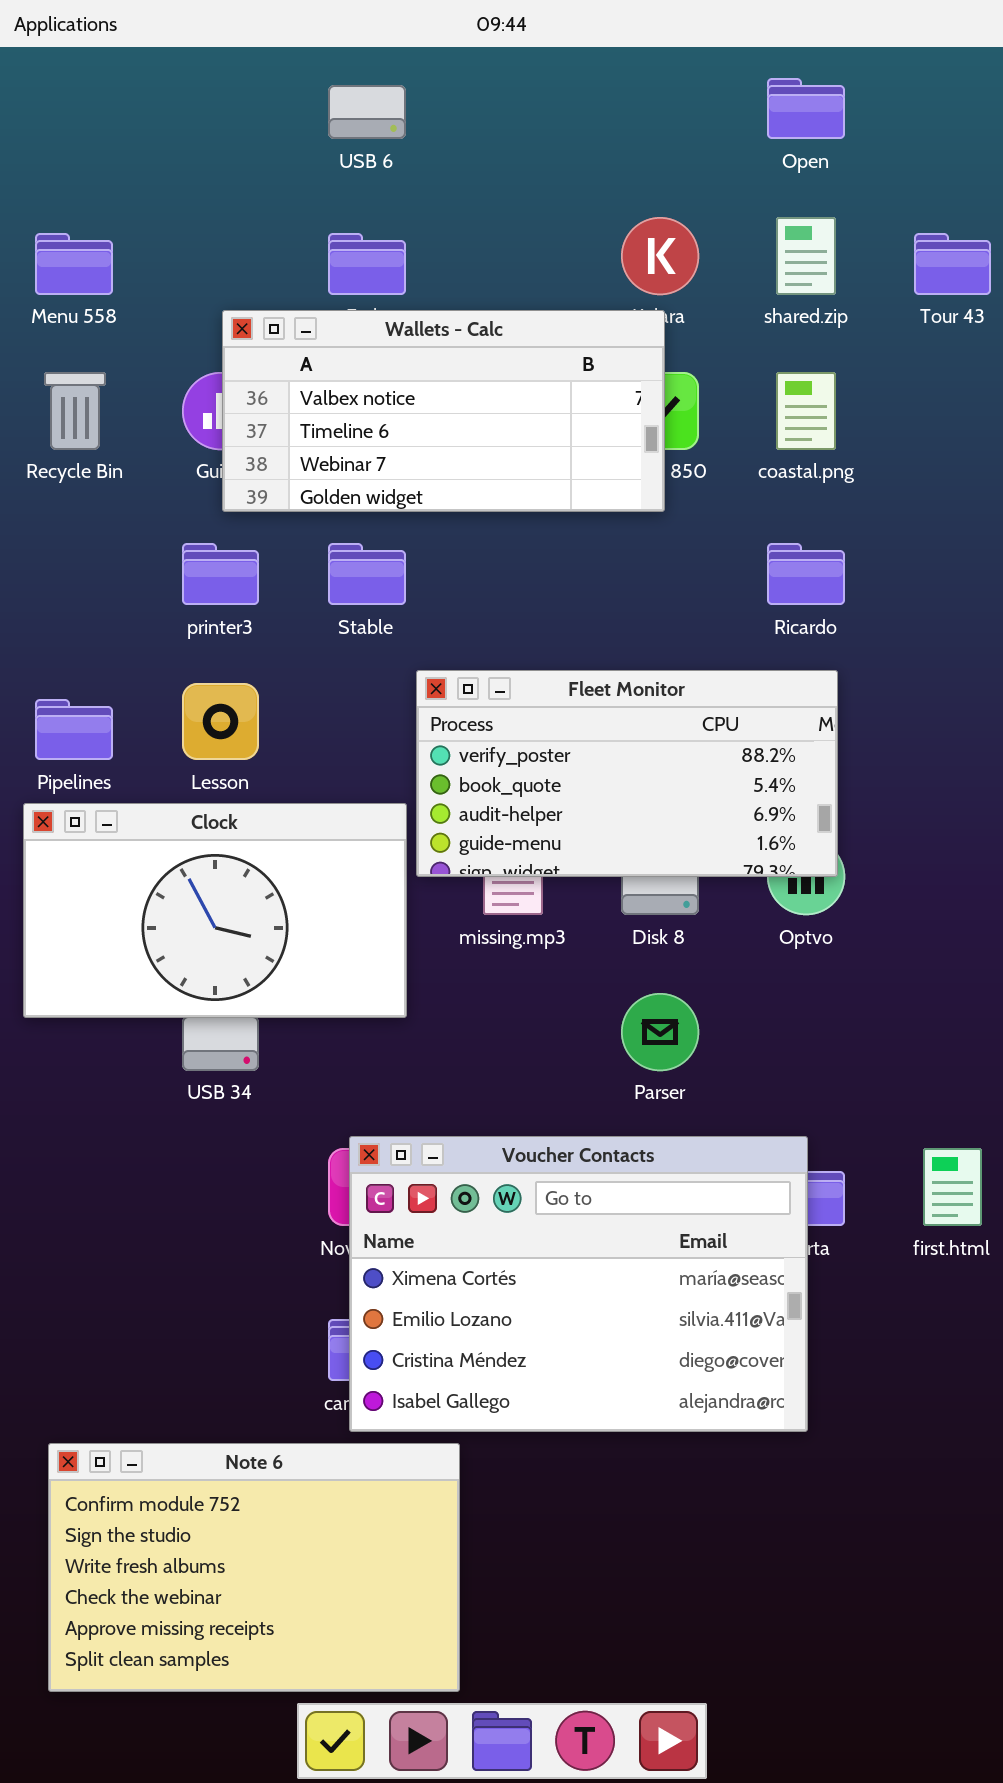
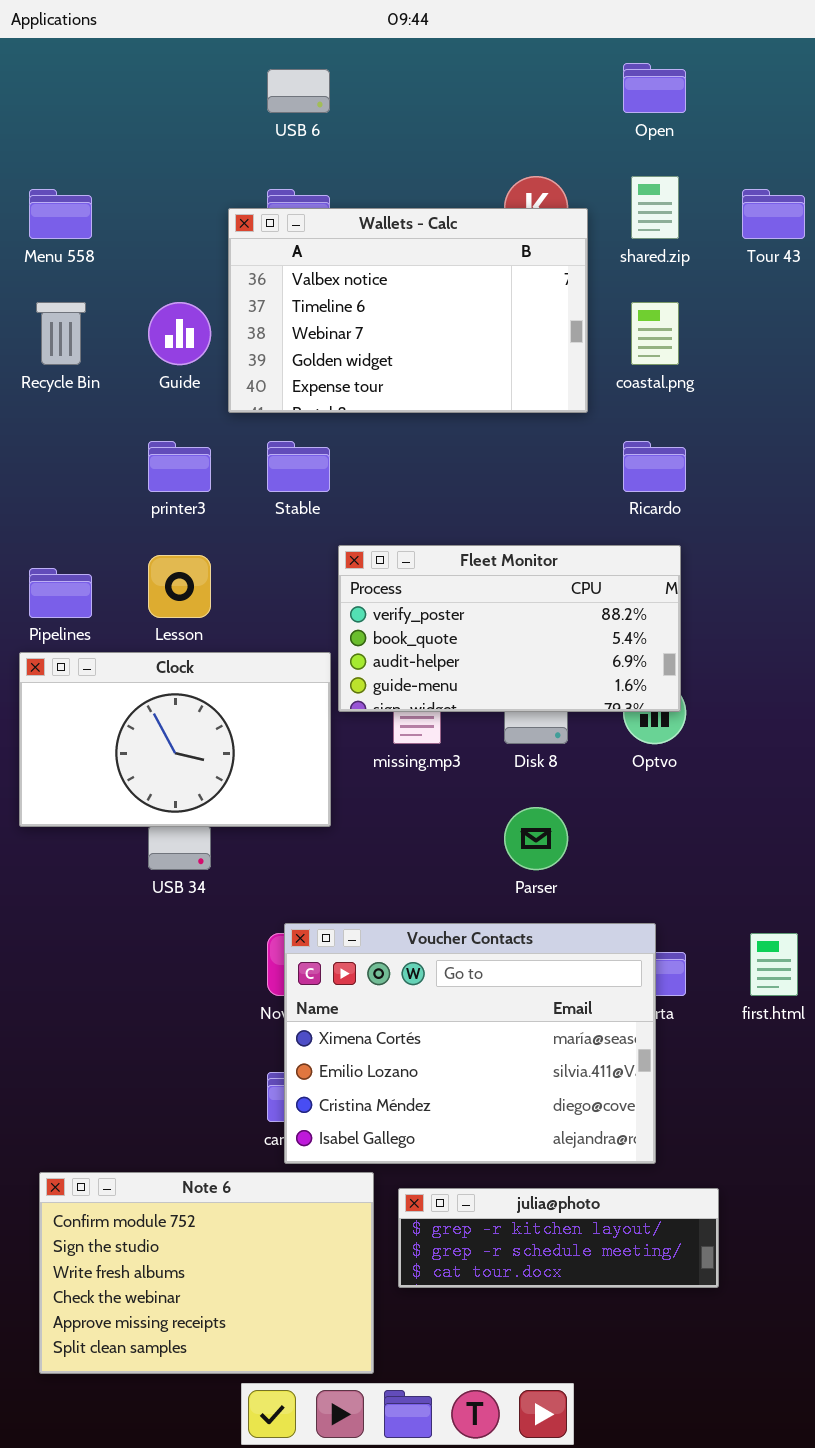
Wallets - Calc: [222,310,665,512] -> [228,208,588,413], moved, resized
julia@photo: none -> [398,1188,719,1288], opened

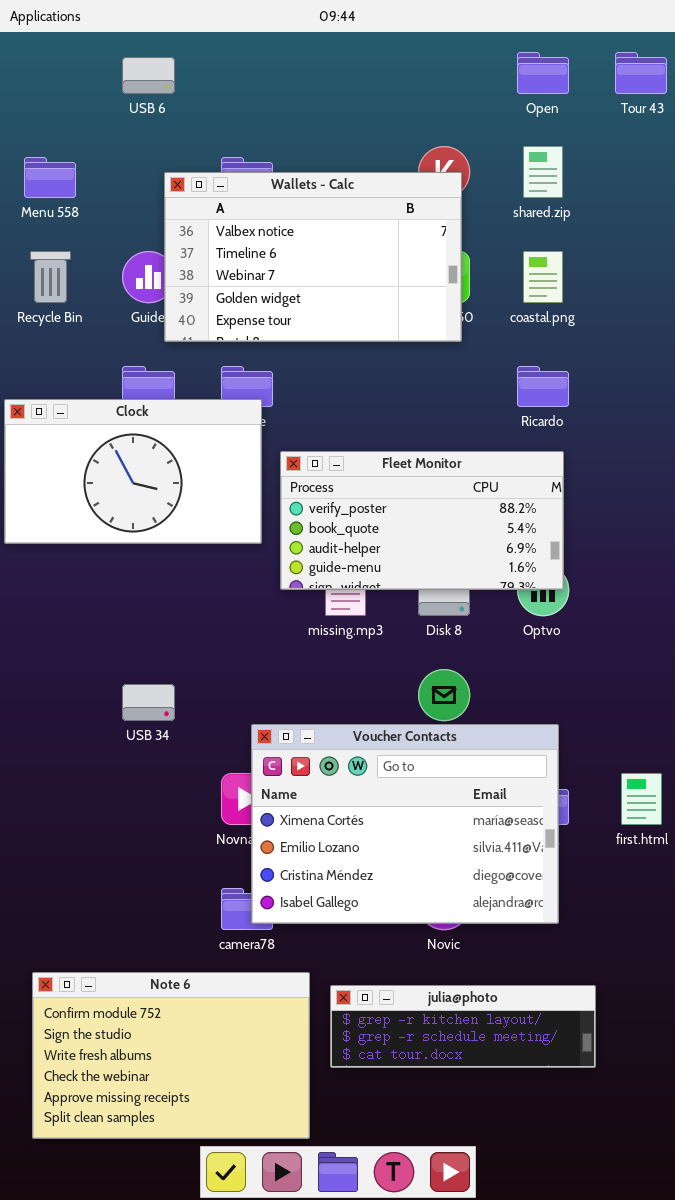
USB 6: [267,69,330,113] -> [122,57,175,94], moved
Tour 43: [742,189,805,239] -> [615,52,667,94], moved
Wallets - Calc: [228,208,588,413] -> [164,172,462,342], moved
Clock: [19,652,331,827] -> [4,399,262,544], moved
Voucher Contacts: [284,923,656,1164] -> [251,724,559,924], moved

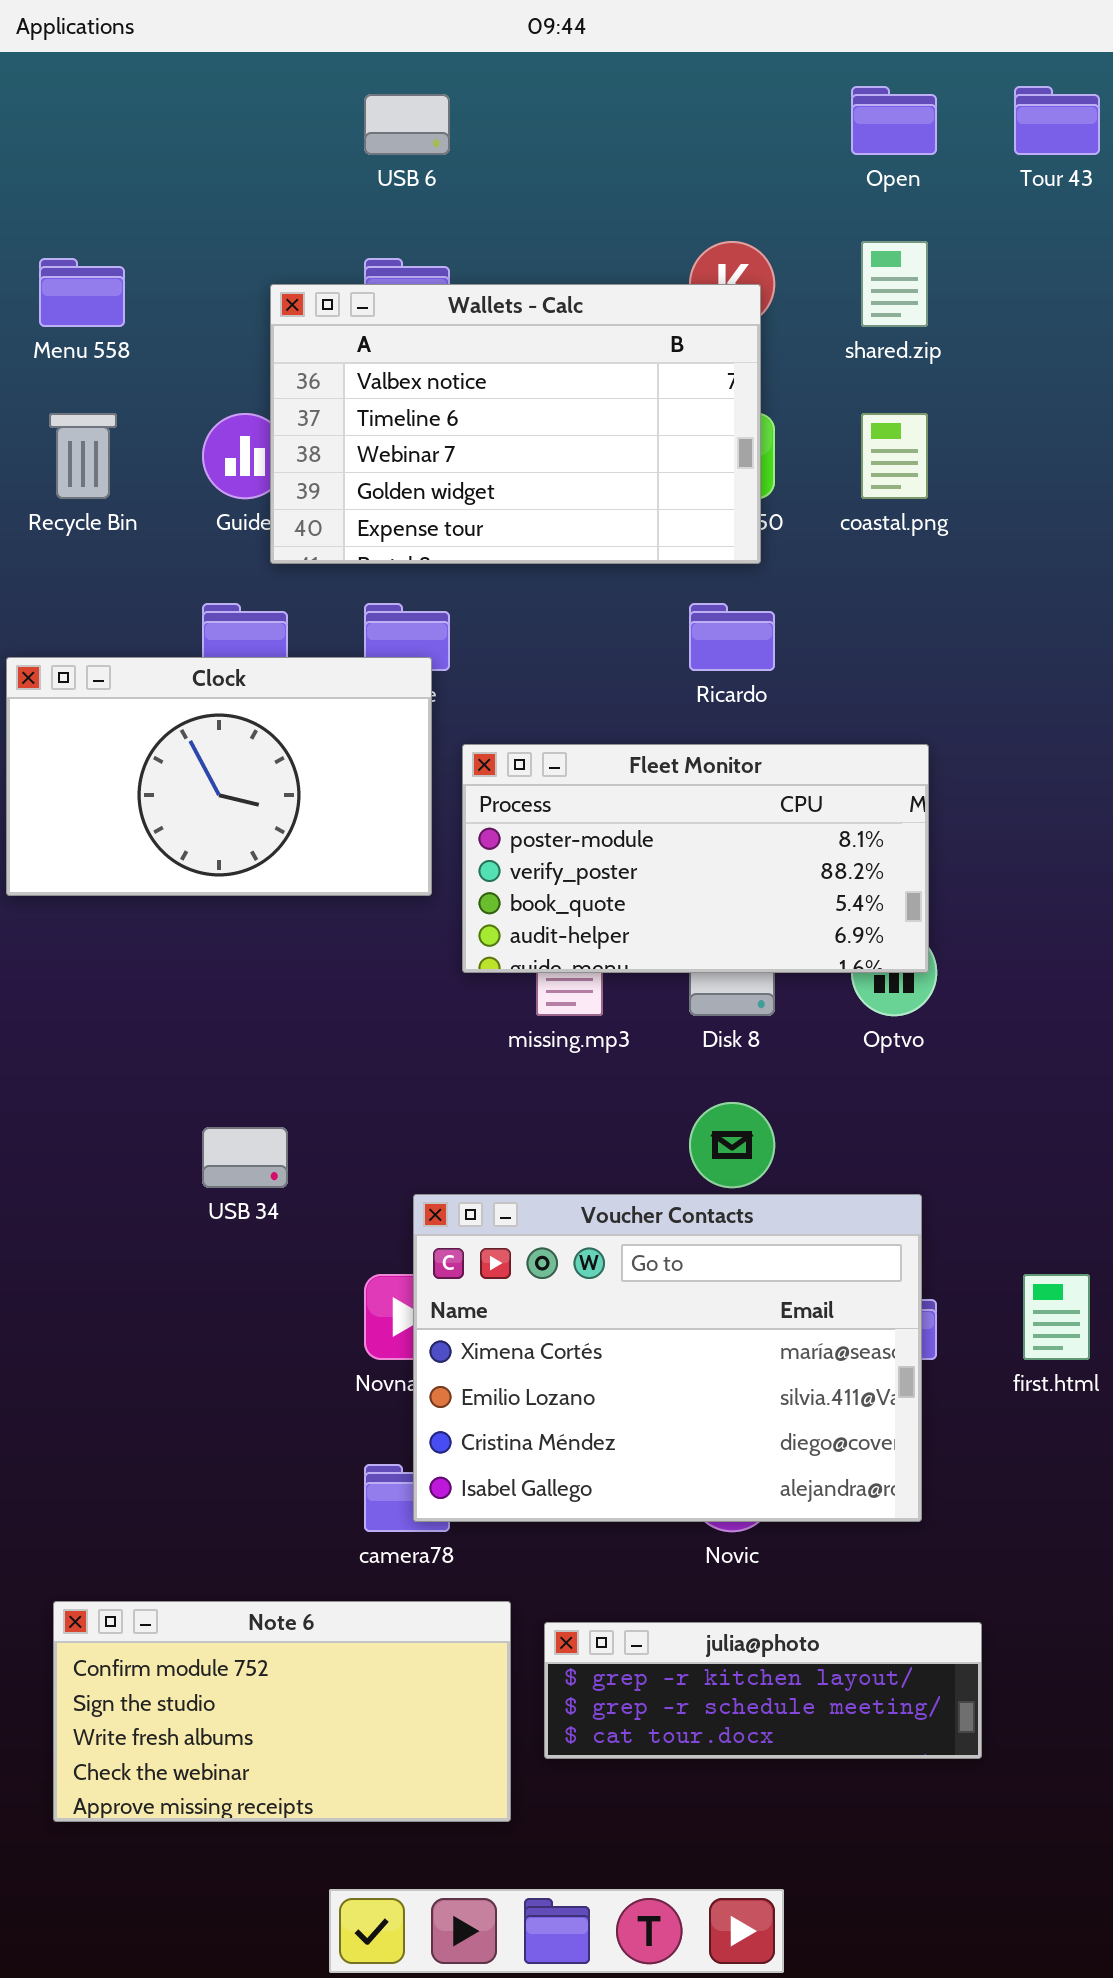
USB 6: [122,57,175,94] -> [364,94,450,155], moved
Ricardo: [517,366,569,407] -> [689,603,775,671], moved
Fleet Monitor: [280,451,564,590] -> [462,744,929,973], scrolled up 1 row
Note 6: [32,972,310,1139] -> [53,1601,511,1822], resized

